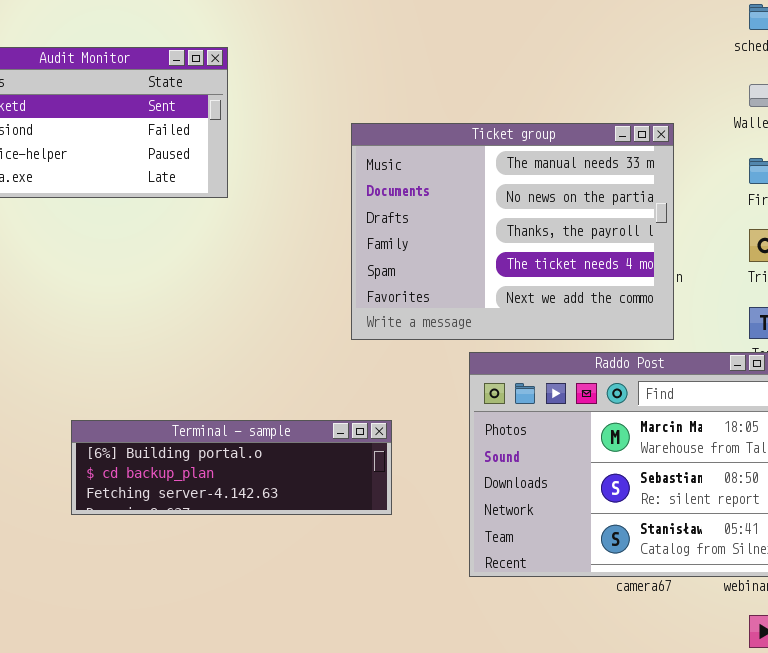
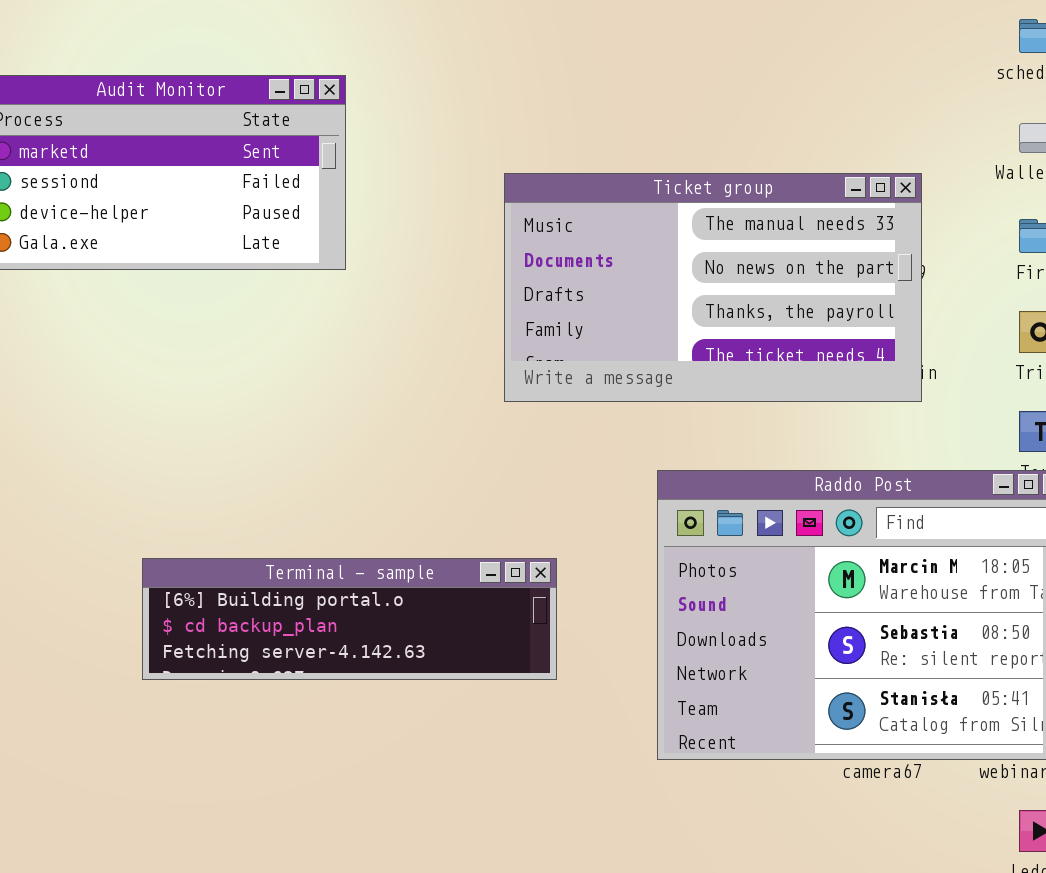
Ticket group: [351,123,674,340] -> [504,173,922,402], resized

